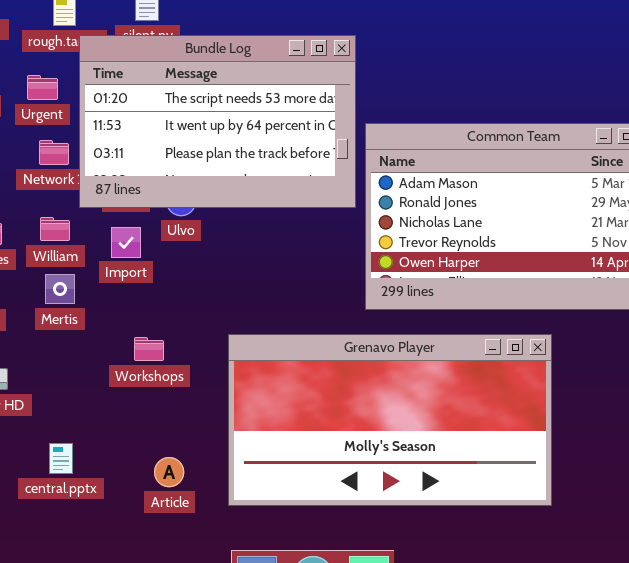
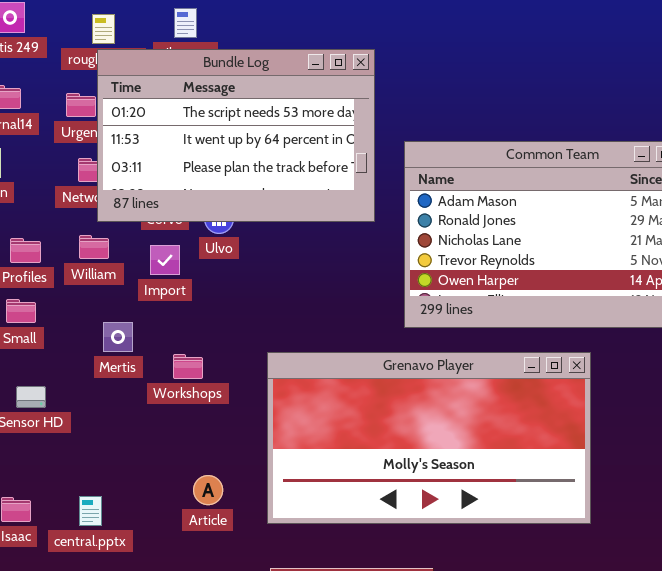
Bundle Log: [79,35,356,208] -> [97,49,375,222], moved
Mertis: [45,274,75,304] -> [103,322,133,352], moved
central.pptx: [49,443,73,474] -> [79,496,102,526], moved

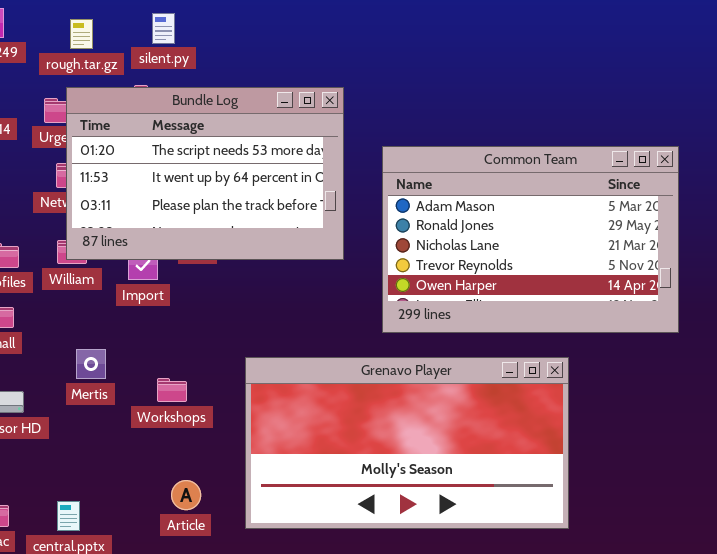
Bundle Log: [97,49,375,222] -> [66,87,344,260], moved
Mertis: [103,322,133,352] -> [76,349,106,379], moved
Workshops: [173,354,203,379] -> [157,378,187,402], moved

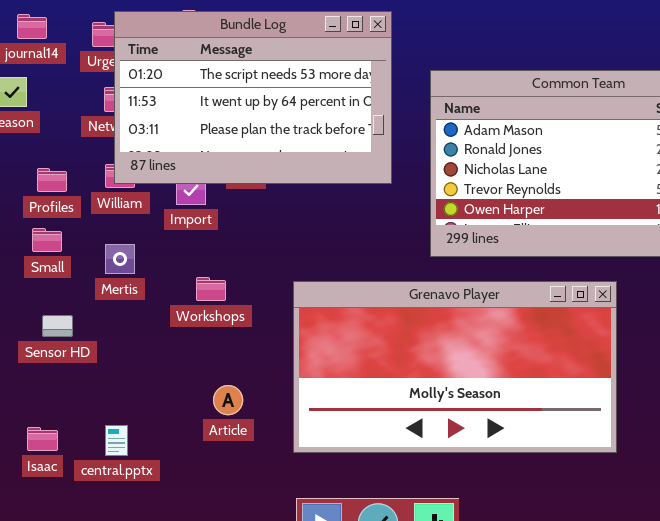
Mertis: [76,349,106,379] -> [105,244,135,274], moved
Workshops: [157,378,187,402] -> [196,277,226,301], moved
Article: [171,480,201,510] -> [213,385,243,415], moved

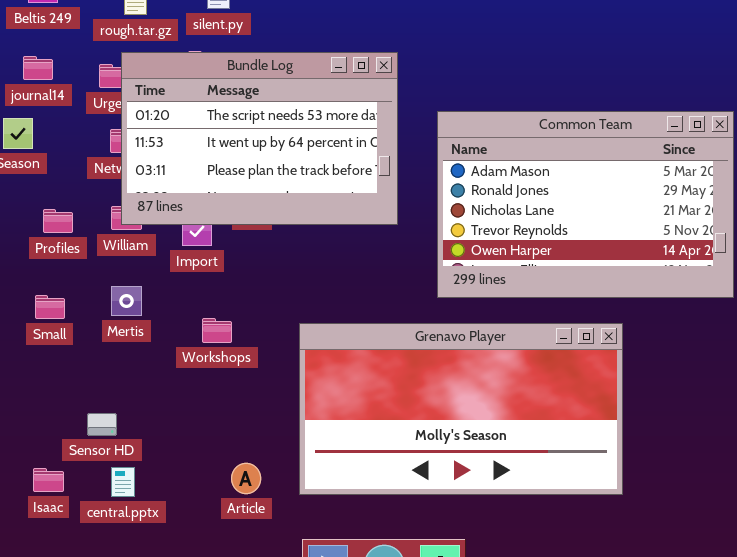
Small: [32,228,62,252] -> [35,295,65,319], moved
Sensor HD: [42,315,73,337] -> [87,413,117,436], moved
Article: [213,385,243,415] -> [231,463,261,494], moved

